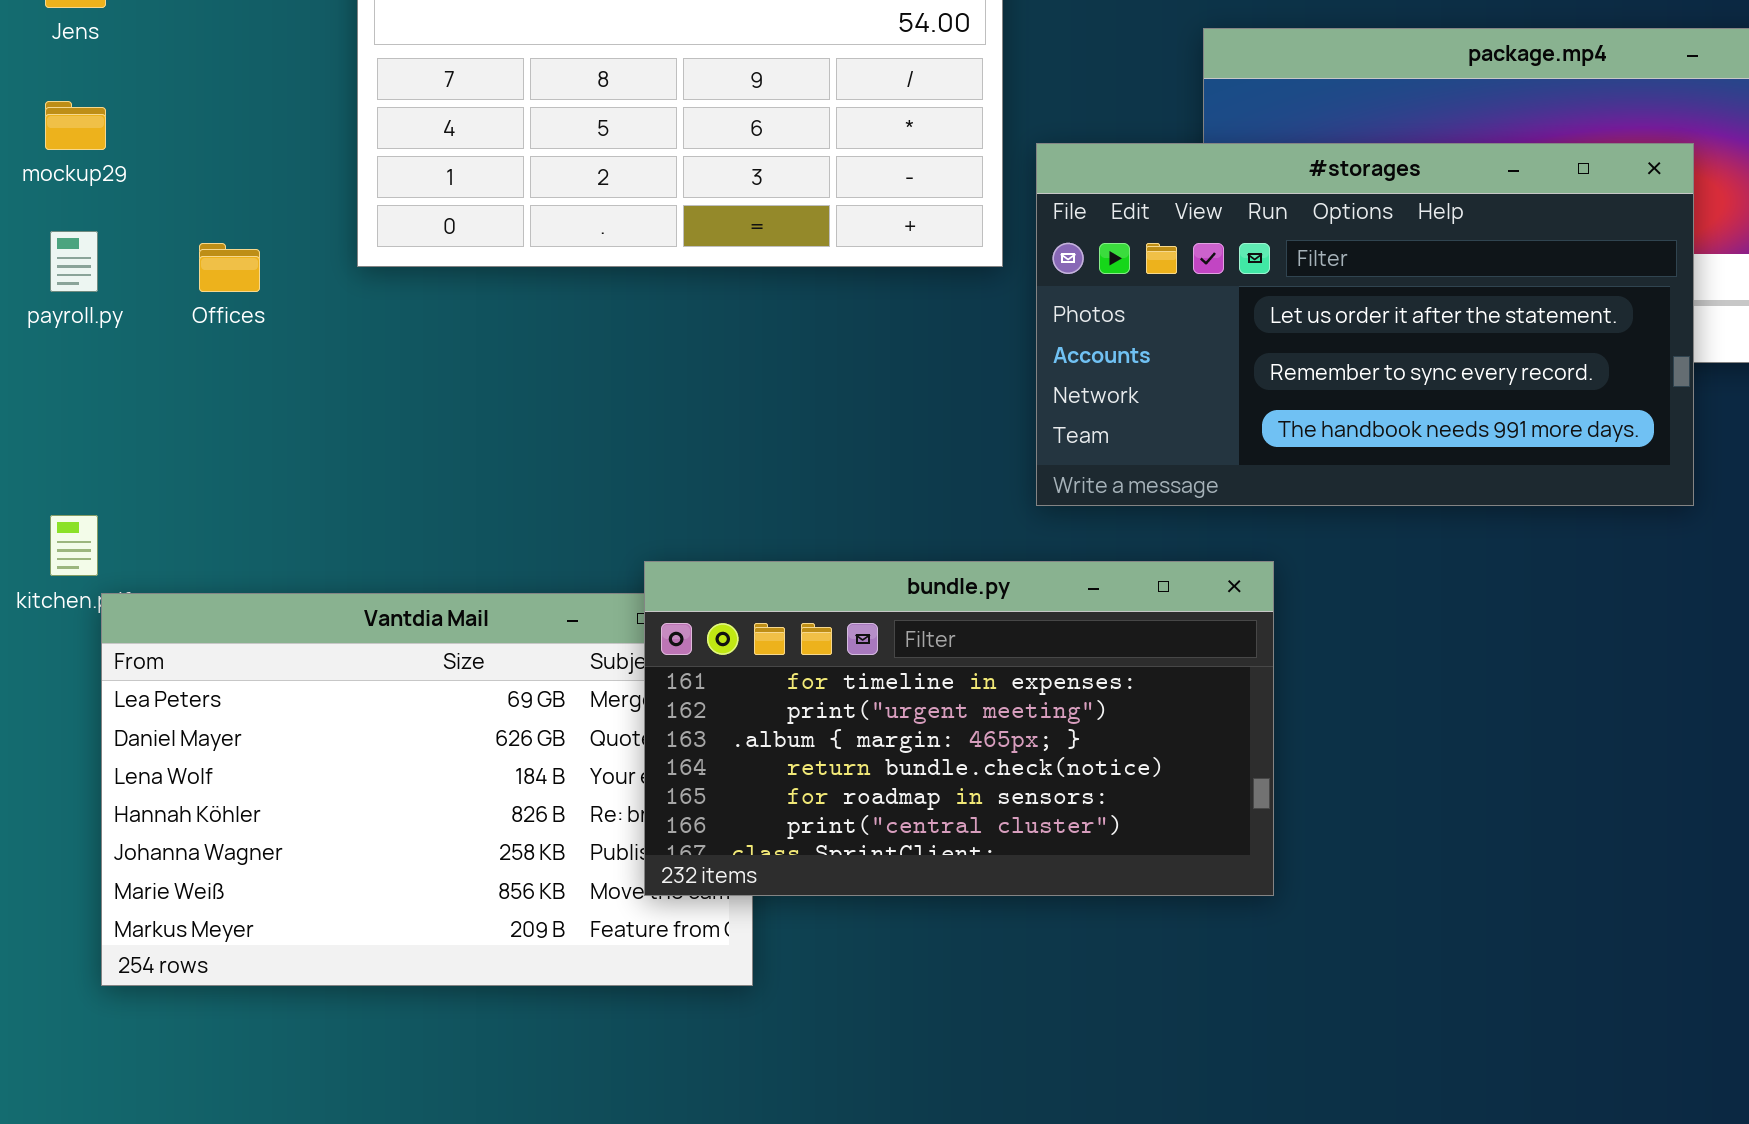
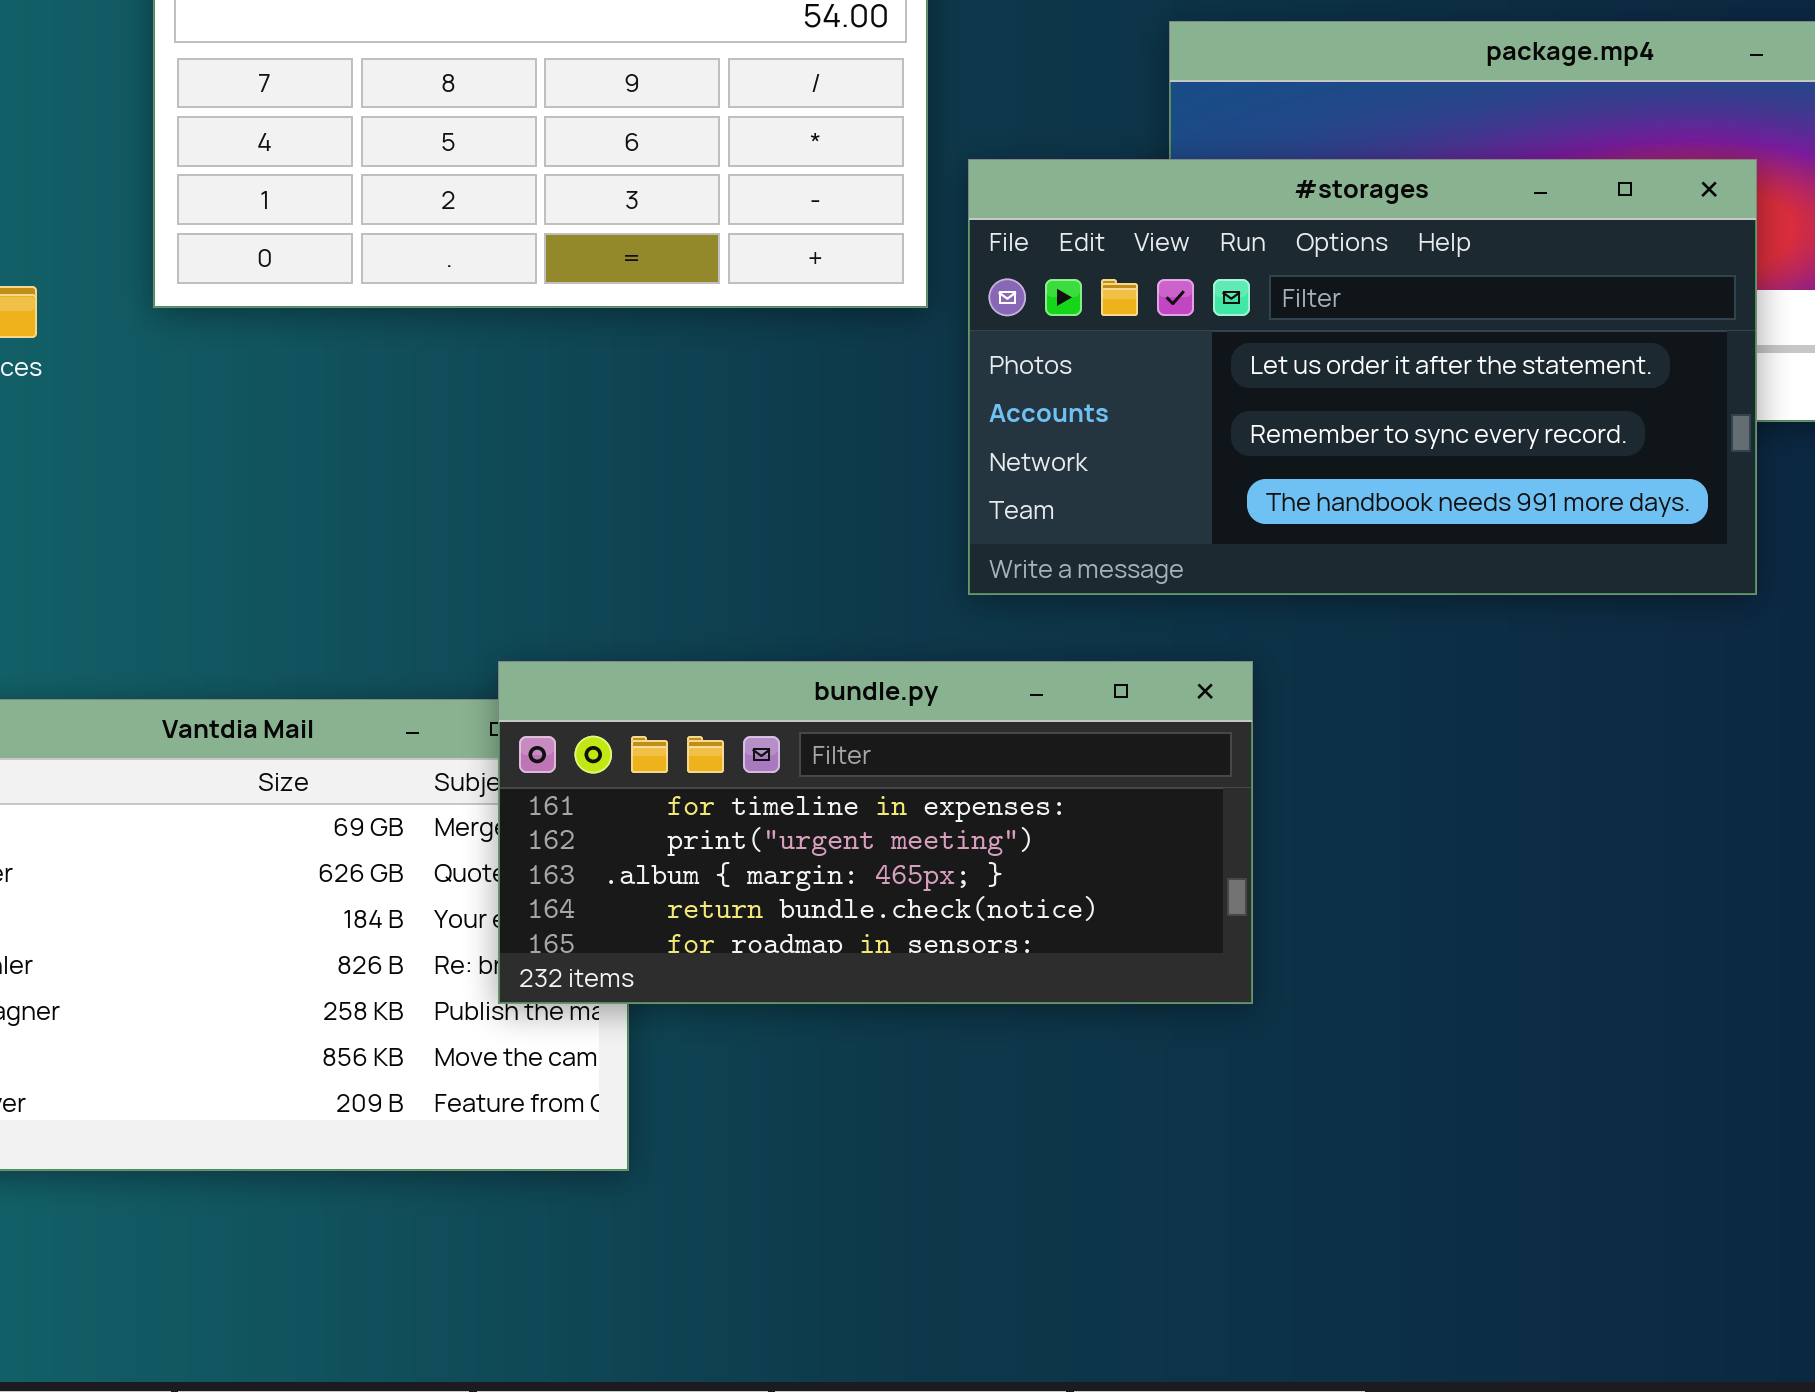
bundle.py: [644,561,1274,896] -> [498,661,1253,1004], resized

